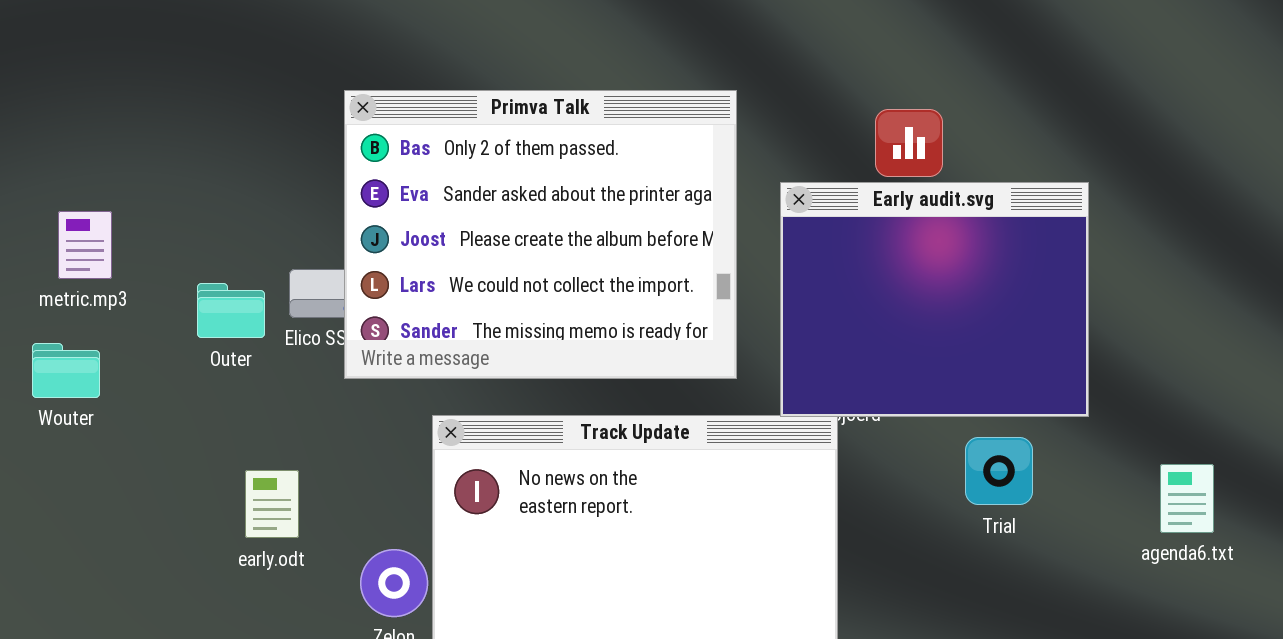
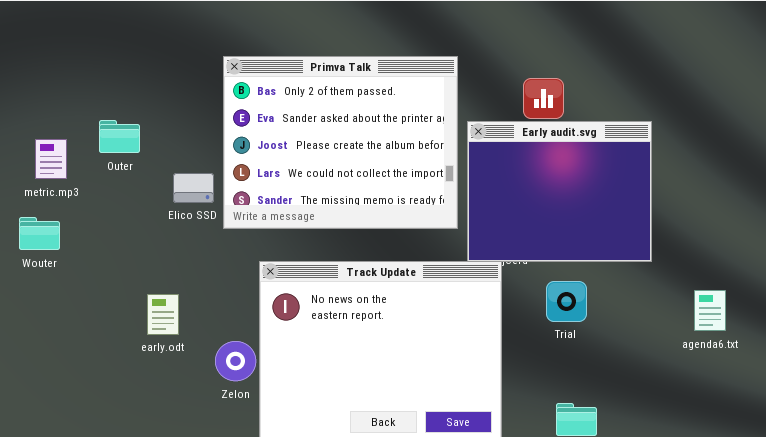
Primva Talk: [344,90,737,379] -> [223,56,458,229], moved
Outer: [197,283,265,338] -> [99,120,140,153], moved
Trial: [965,437,1033,505] -> [546,281,587,322], moved

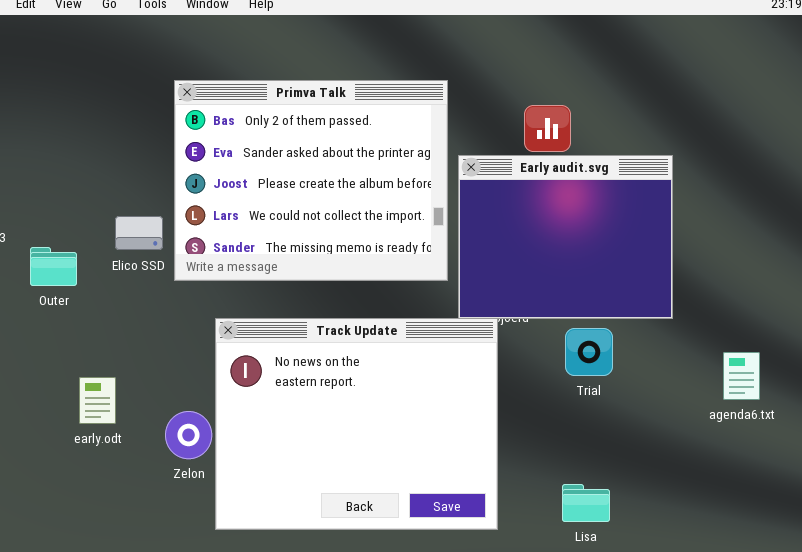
Outer: [99,120,140,153] -> [30,247,77,286], moved
Trial: [546,281,587,322] -> [565,328,613,376], moved
early.odt: [147,294,179,335] -> [79,377,116,424], moved

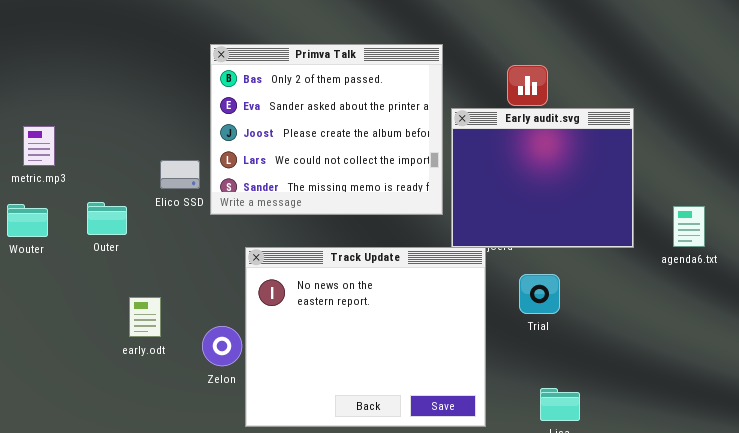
Outer: [30,247,77,286] -> [87,202,127,235], moved
Trial: [565,328,613,376] -> [519,274,560,314], moved
agenda6.txt: [723,352,760,400] -> [673,206,705,247], moved

